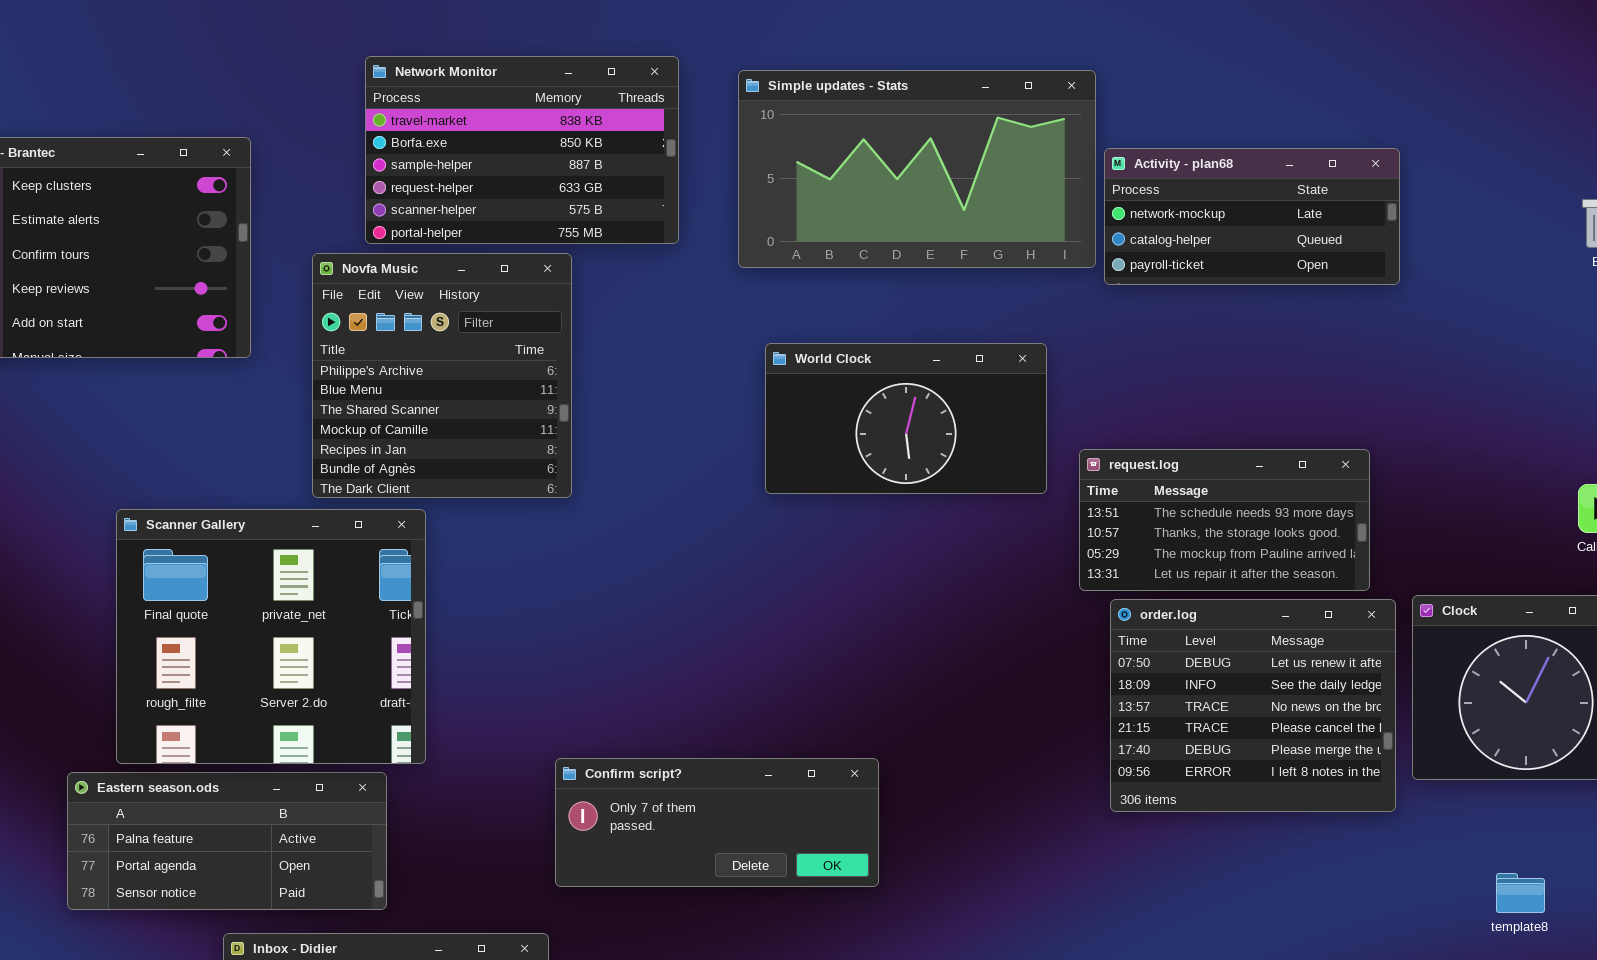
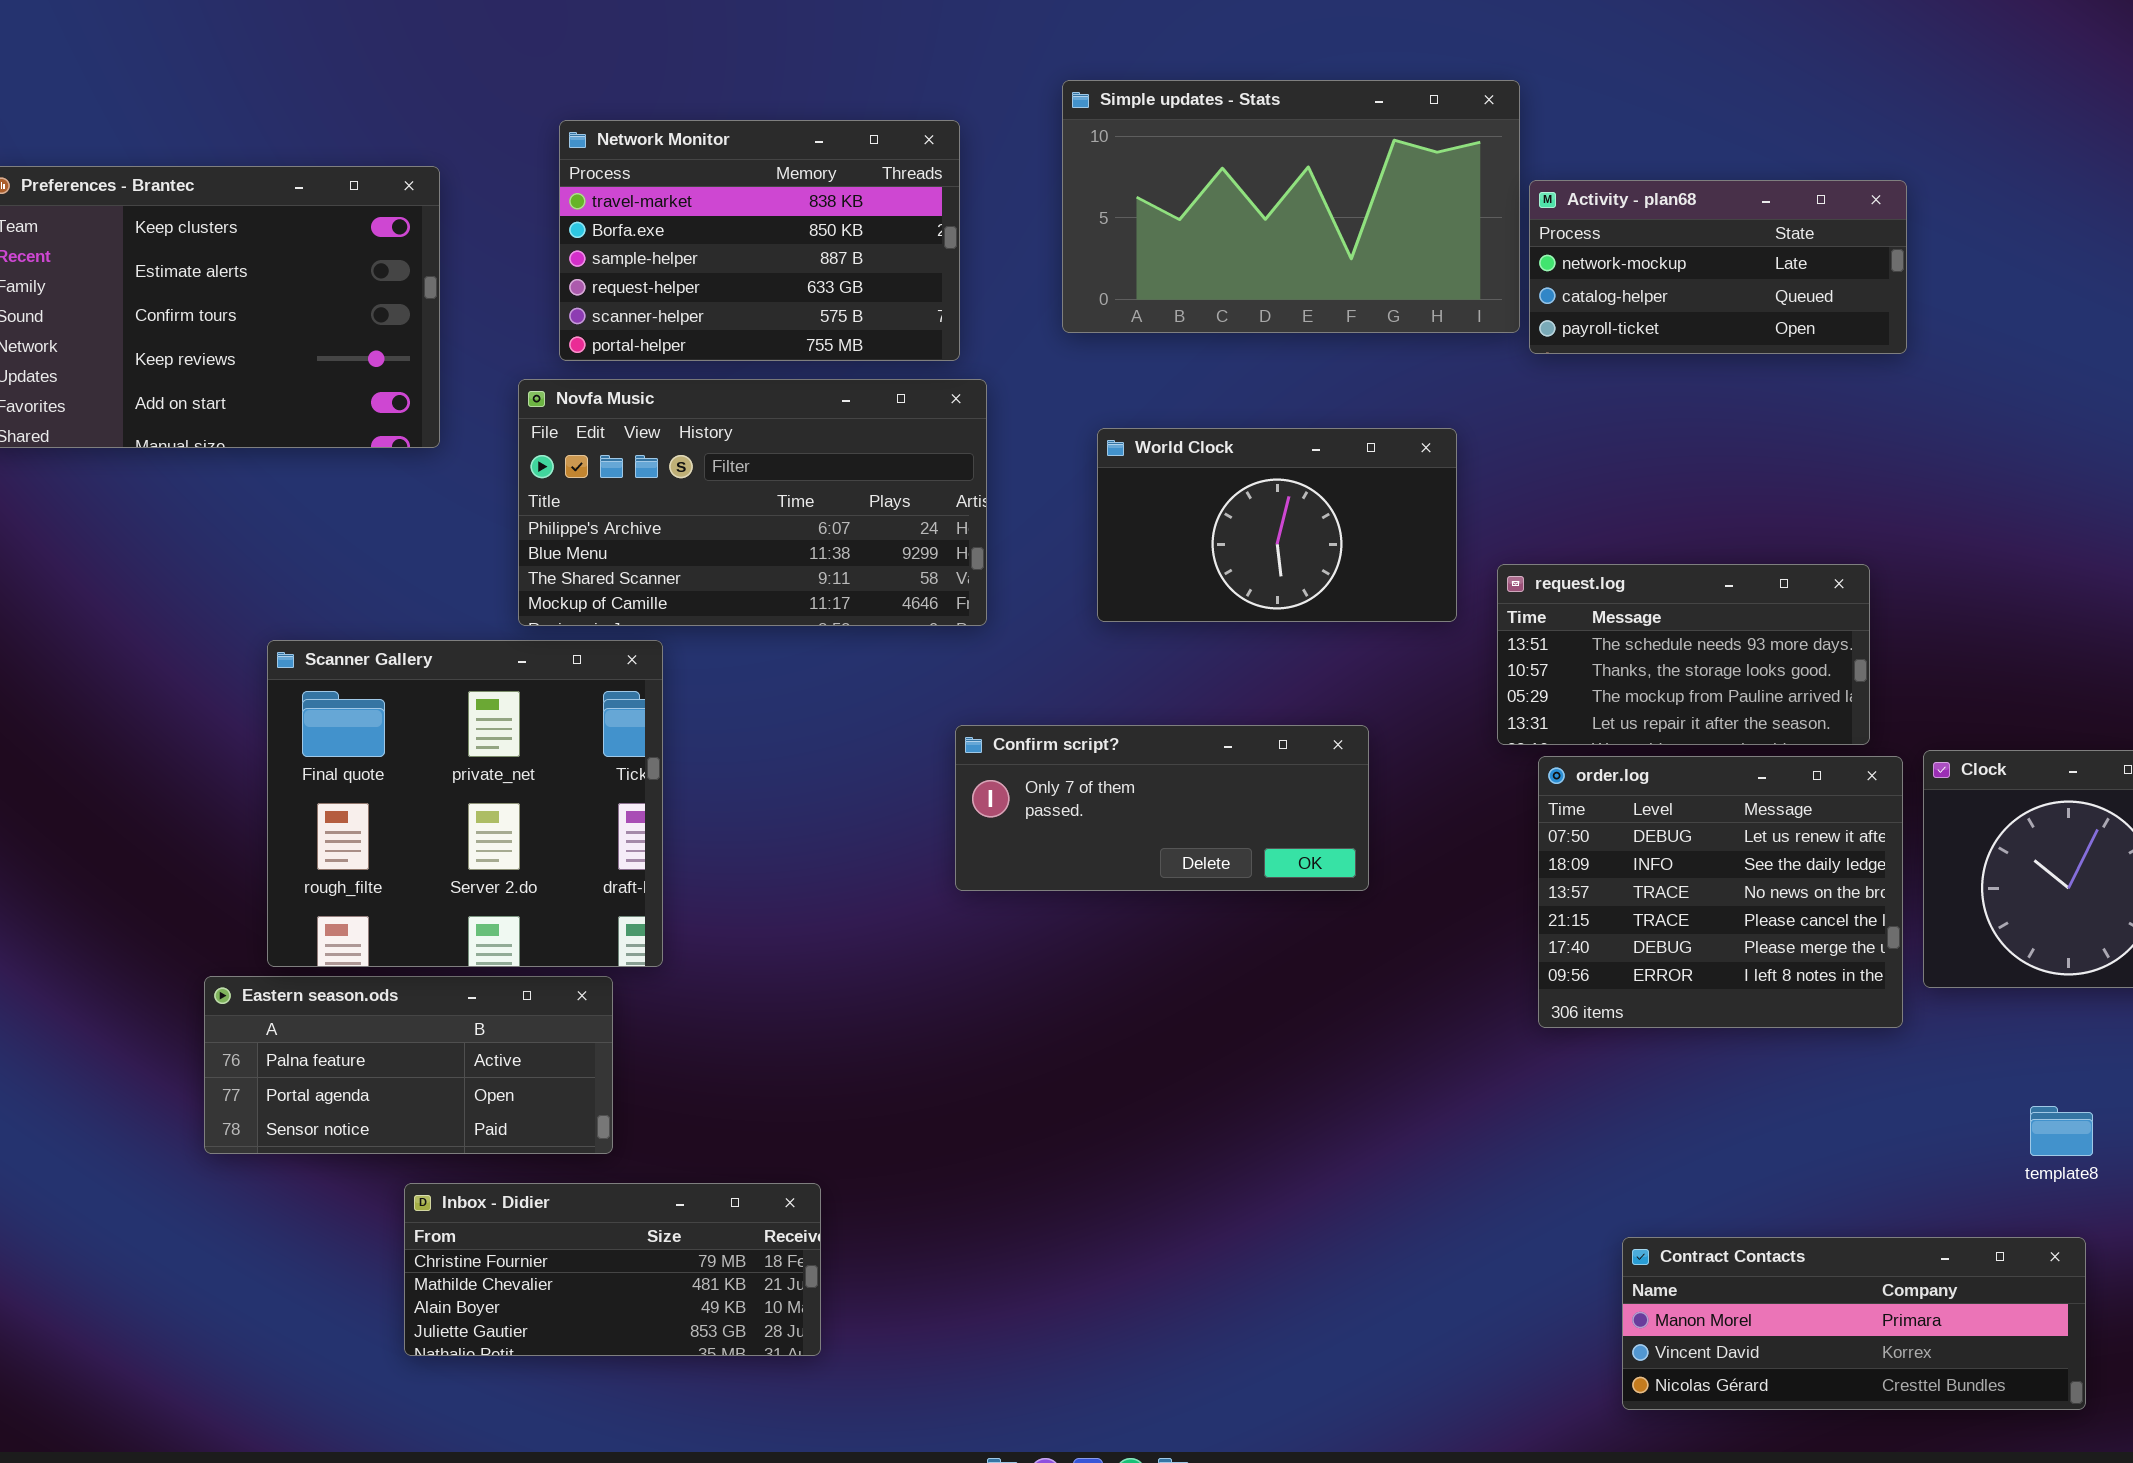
Network Monitor: [365,56,679,244] -> [559,120,960,361], moved
Novfa Music: [312,253,572,498] -> [518,379,987,626], resized
Confirm script?: [555,758,879,887] -> [955,725,1369,891], moved

